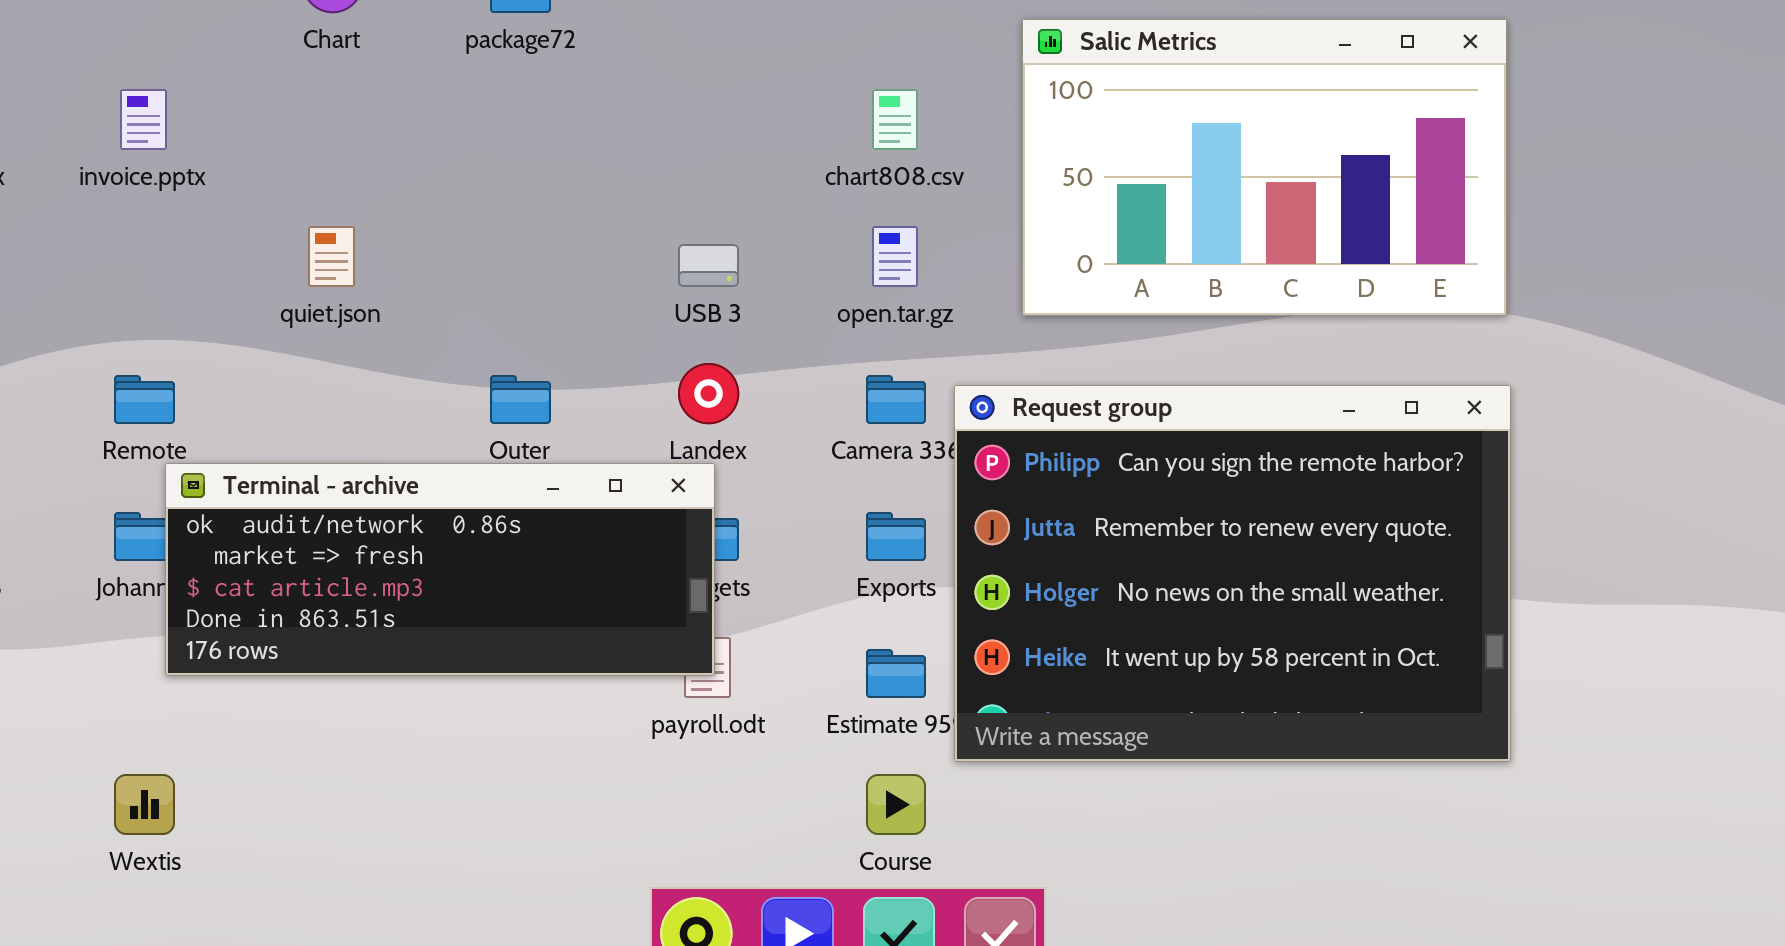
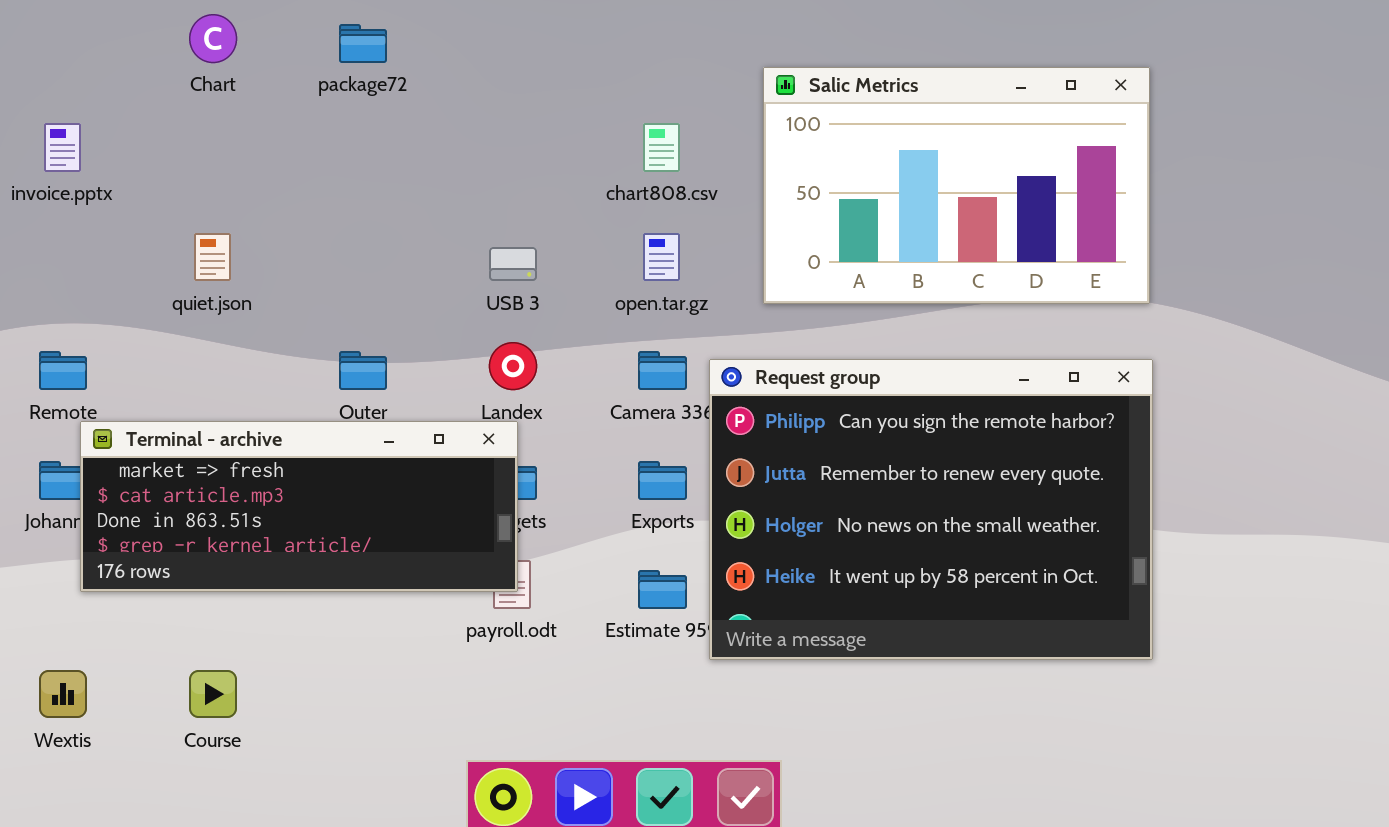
Terminal - archive: [165,463,715,676] -> [80,421,518,592], scrolled down 1 row
Course: [866,774,926,835] -> [189,670,237,718], moved

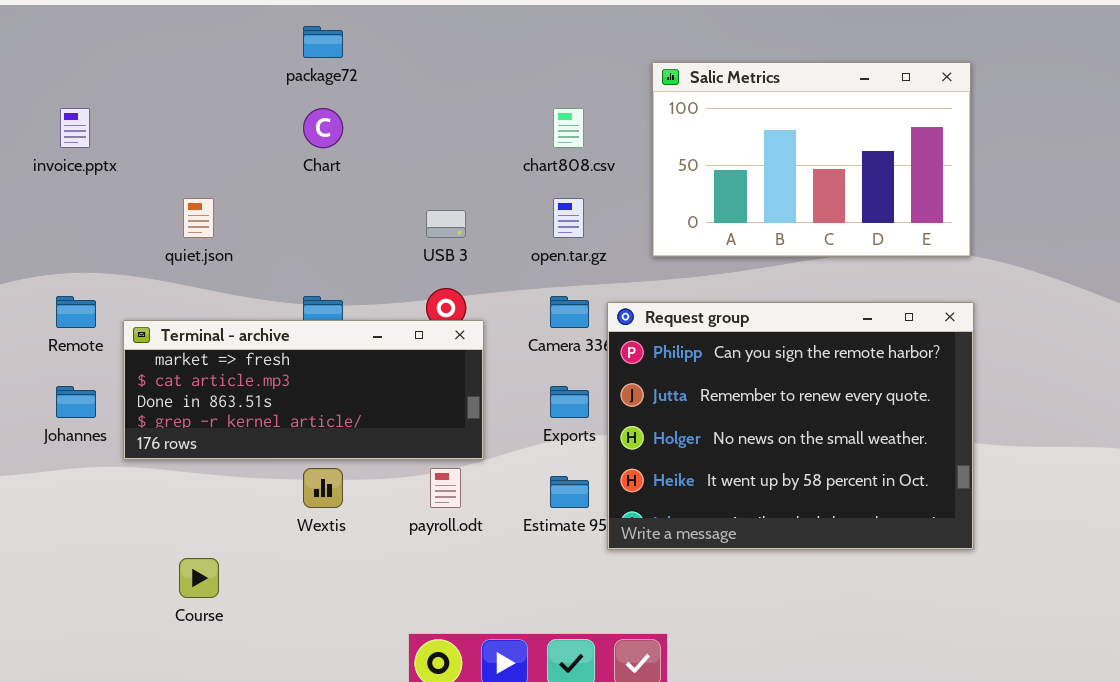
Chart: [189,14,237,63] -> [303,108,343,148], moved
Terminal - archive: [80,421,518,592] -> [123,320,484,460], moved
Wextis: [39,670,87,718] -> [303,468,343,508], moved

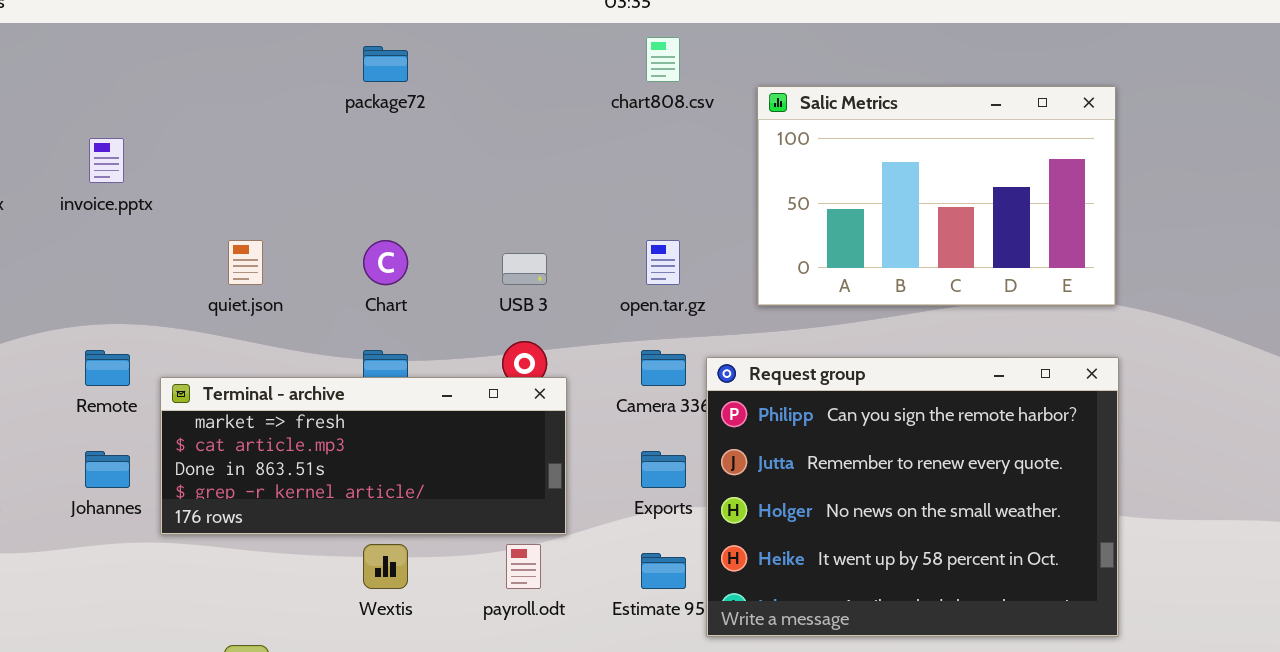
Chart: [303,108,343,148] -> [363,240,408,285], moved
chart808.csv: [553,108,584,148] -> [646,37,680,82], moved

